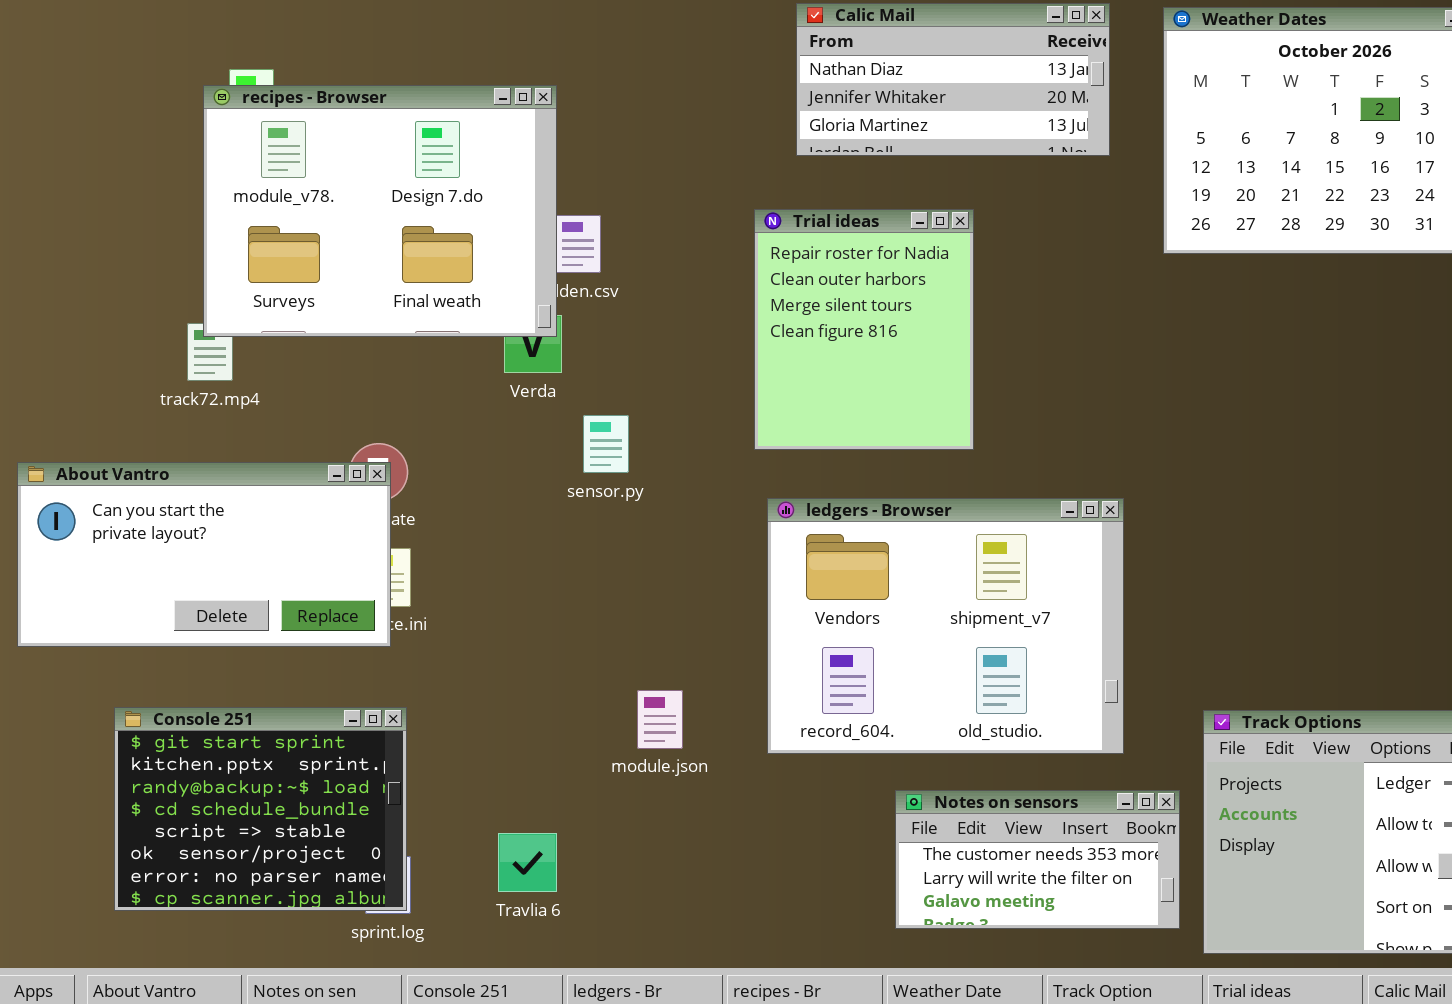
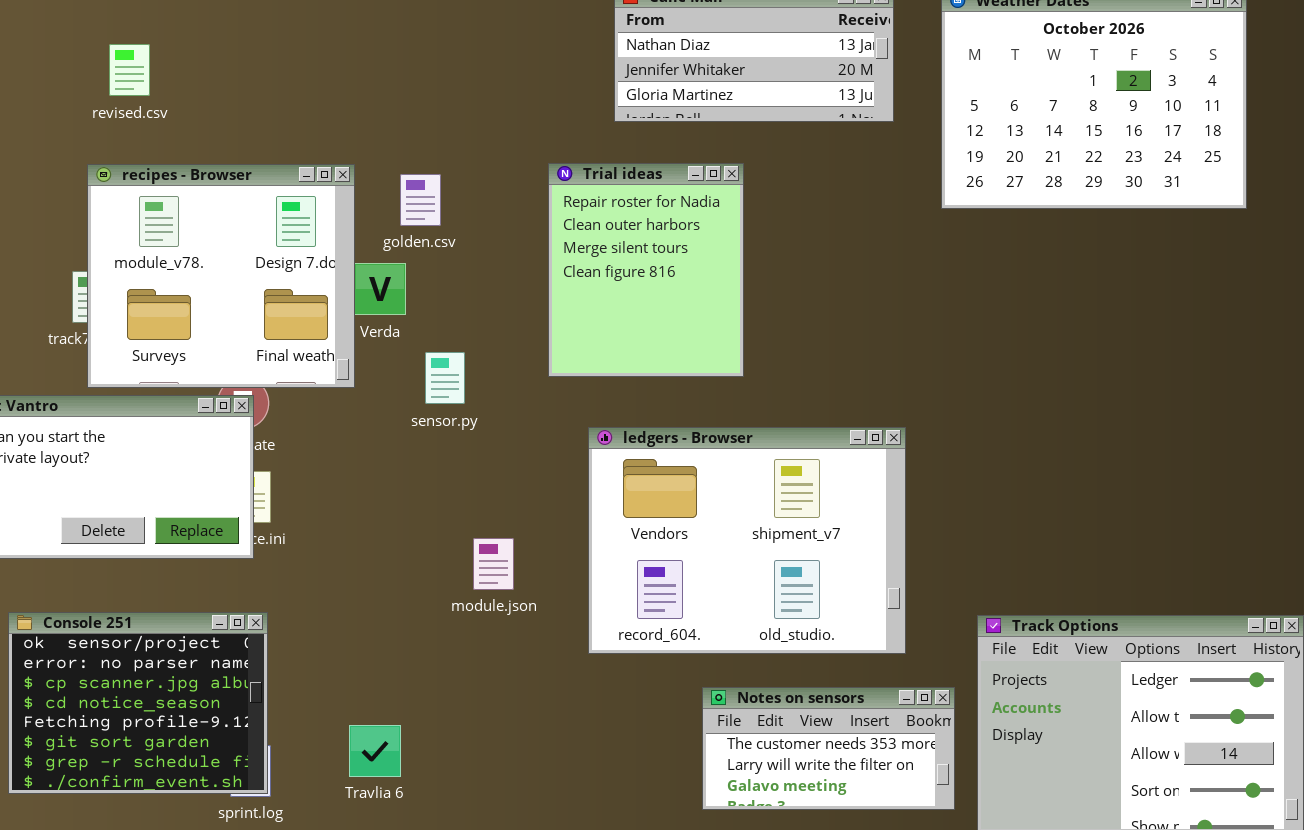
recipes - Browser: [203,85,557,337] -> [87,164,355,388], moved, resized
Trial ideas: [754,209,974,450] -> [548,163,744,377], moved
module.json: [637,690,683,749] -> [473,538,514,590], moved
Console 251: [114,707,407,911] -> [8,612,268,794], scrolled down 5 rows

